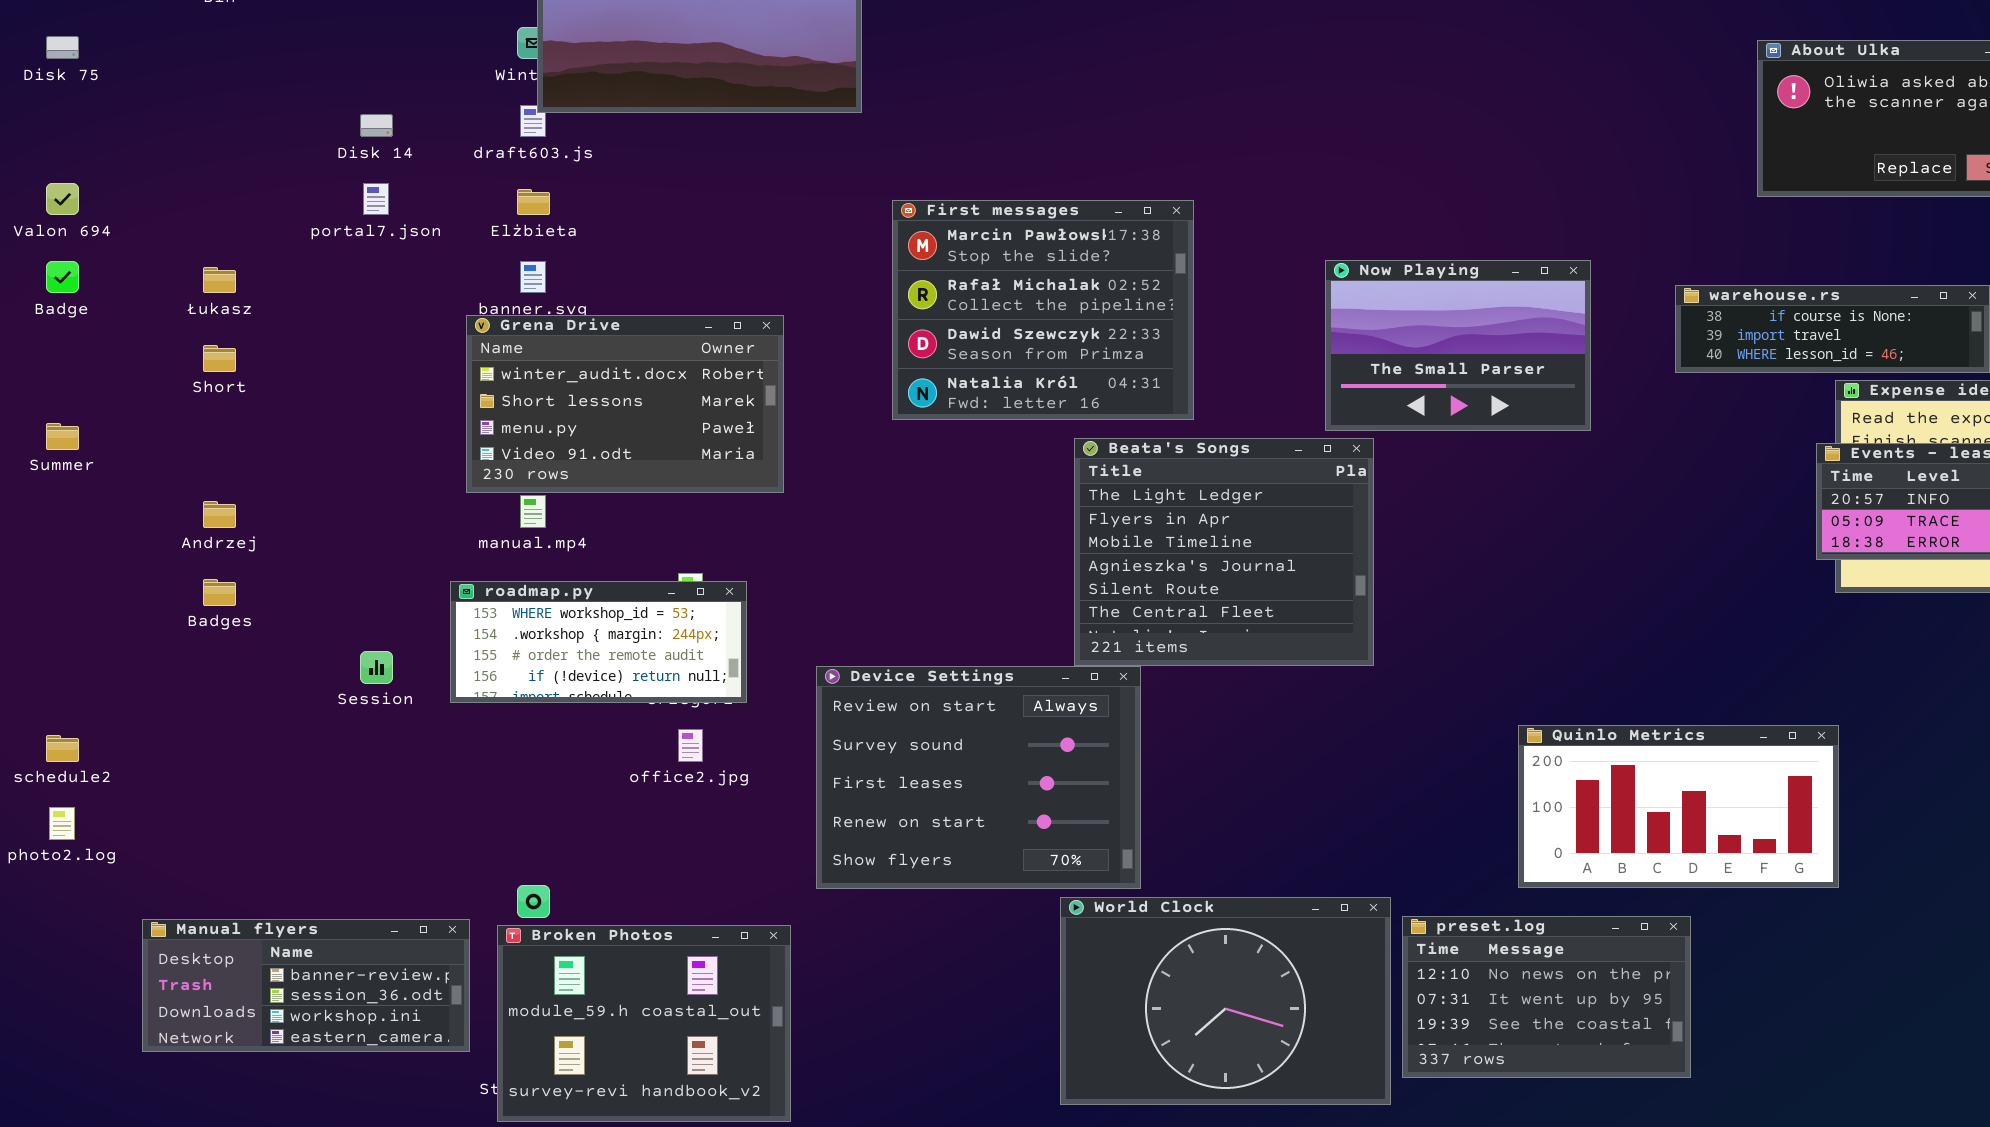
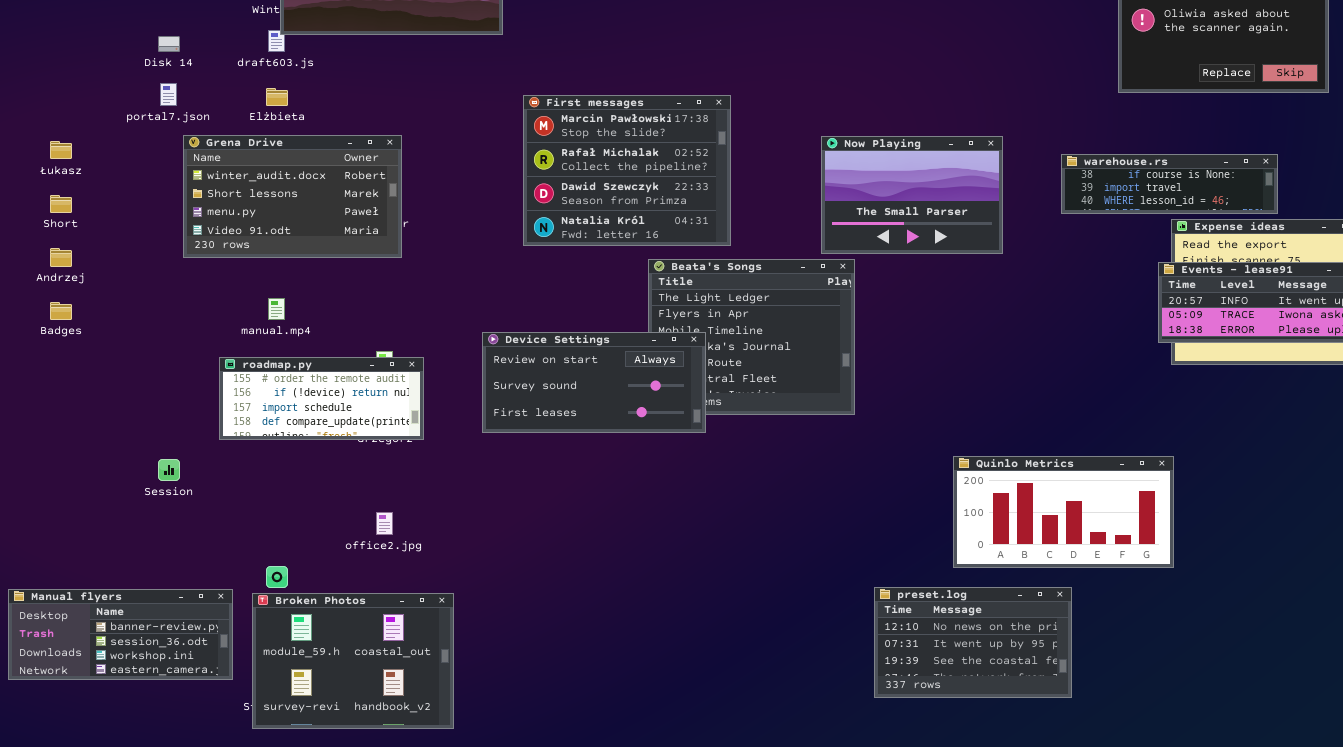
Grena Drive: [466,315,784,493] -> [183,135,402,258], moved
Andrzej: [203,501,236,528] -> [50,248,72,267], moved
Badges: [203,579,236,606] -> [50,302,72,320], moved
roadmap.py: [450,581,747,703] -> [219,357,424,440], scrolled down 2 rows
Session: [360,651,393,684] -> [158,459,180,481], moved
Device Settings: [816,666,1141,889] -> [482,332,706,433], moved, resized
office2.jpg: [678,729,703,762] -> [376,512,393,535], moved
World Clock: [1060,897,1391,1105] -> none, closed

